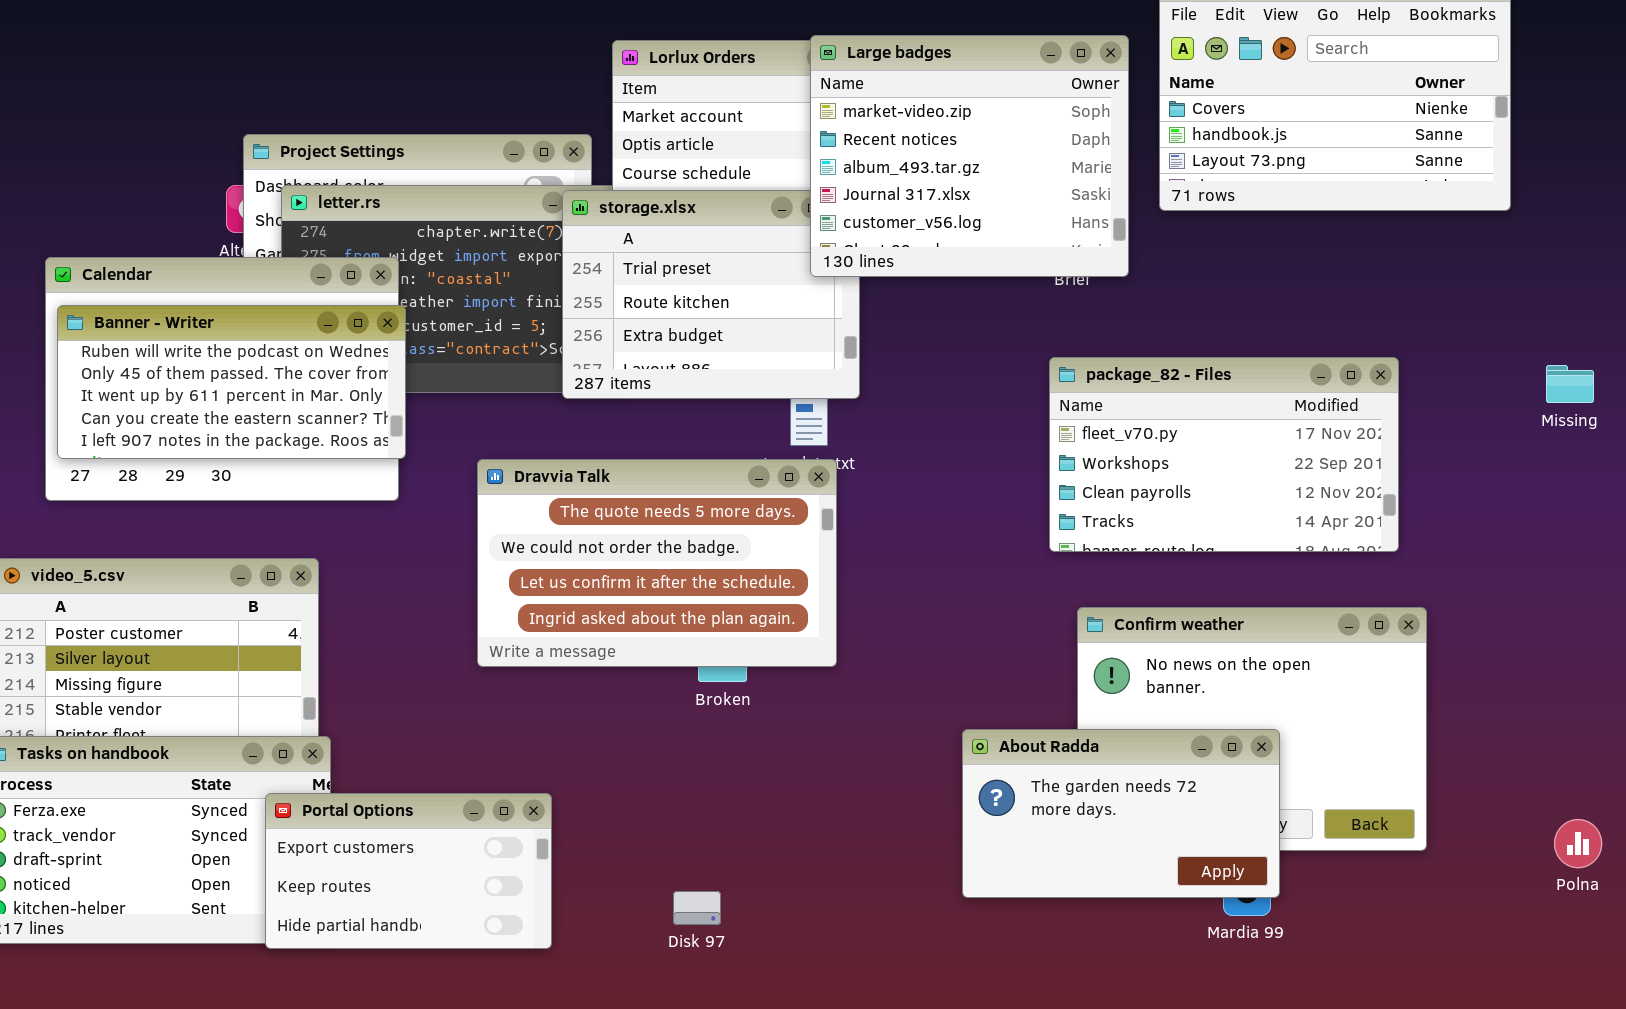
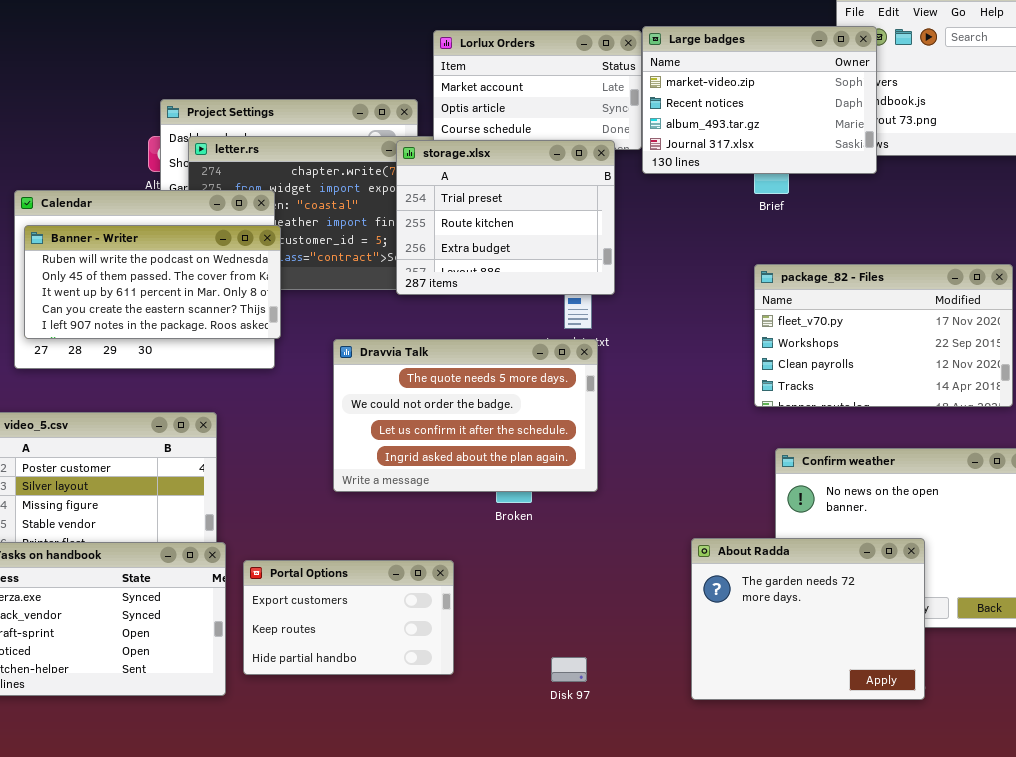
Large badges: [810,35,1129,277] -> [642,26,877,174], moved, resized
About Radda: [962,729,1280,898] -> [691,538,925,700], resized
Portal Options: [265,793,552,949] -> [243,560,454,675], moved
Disk 97: [673,891,721,925] -> [551,657,587,682], moved

